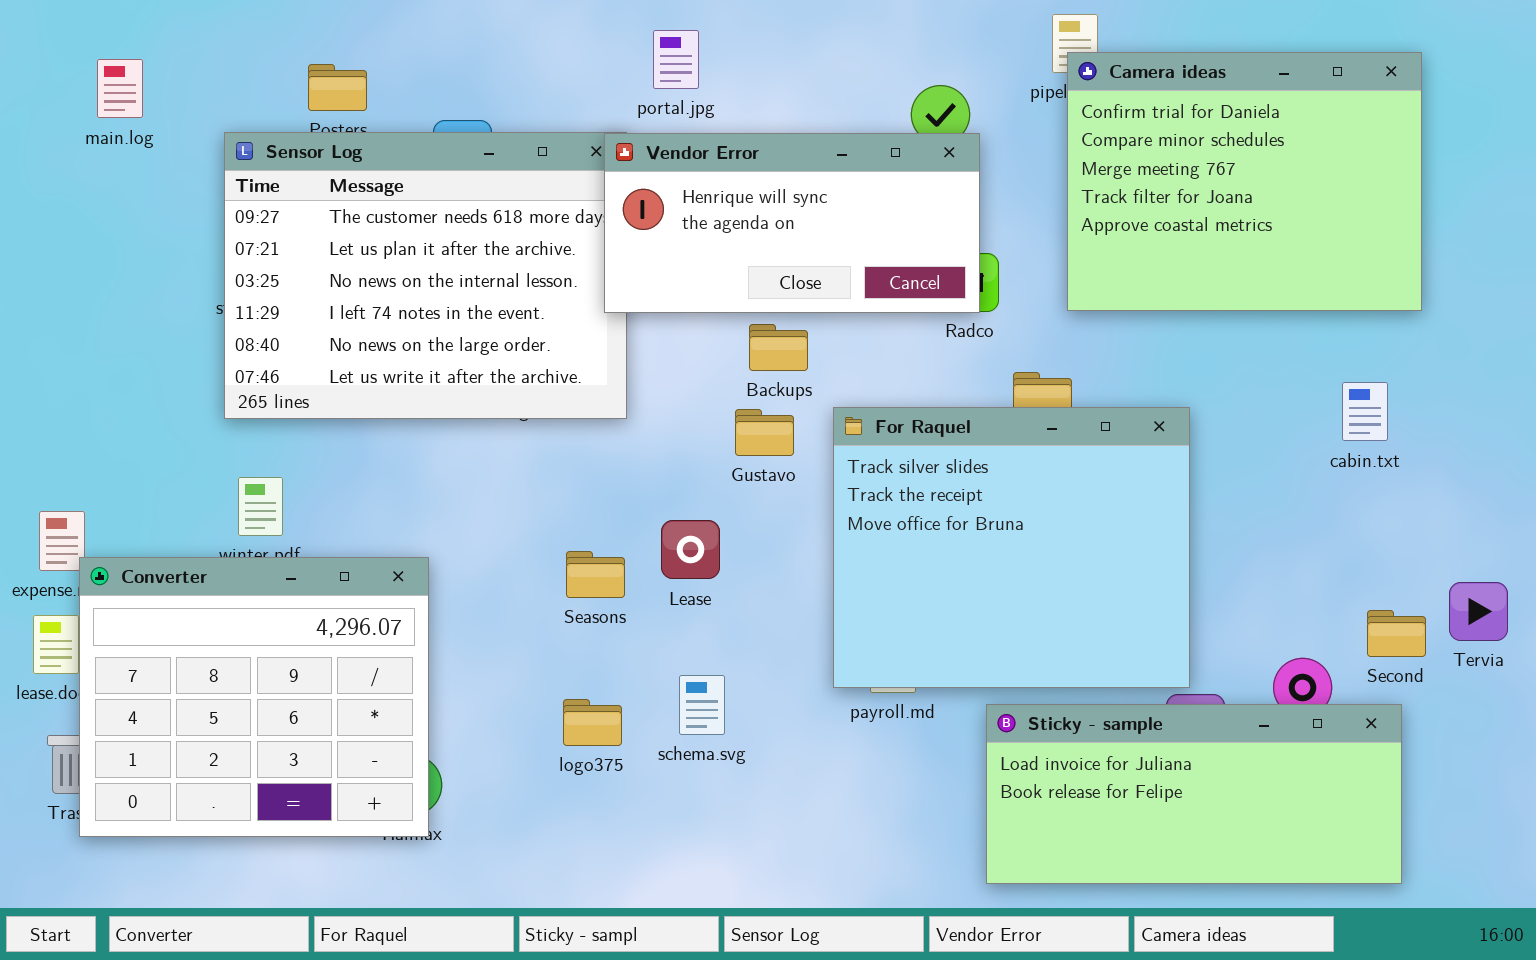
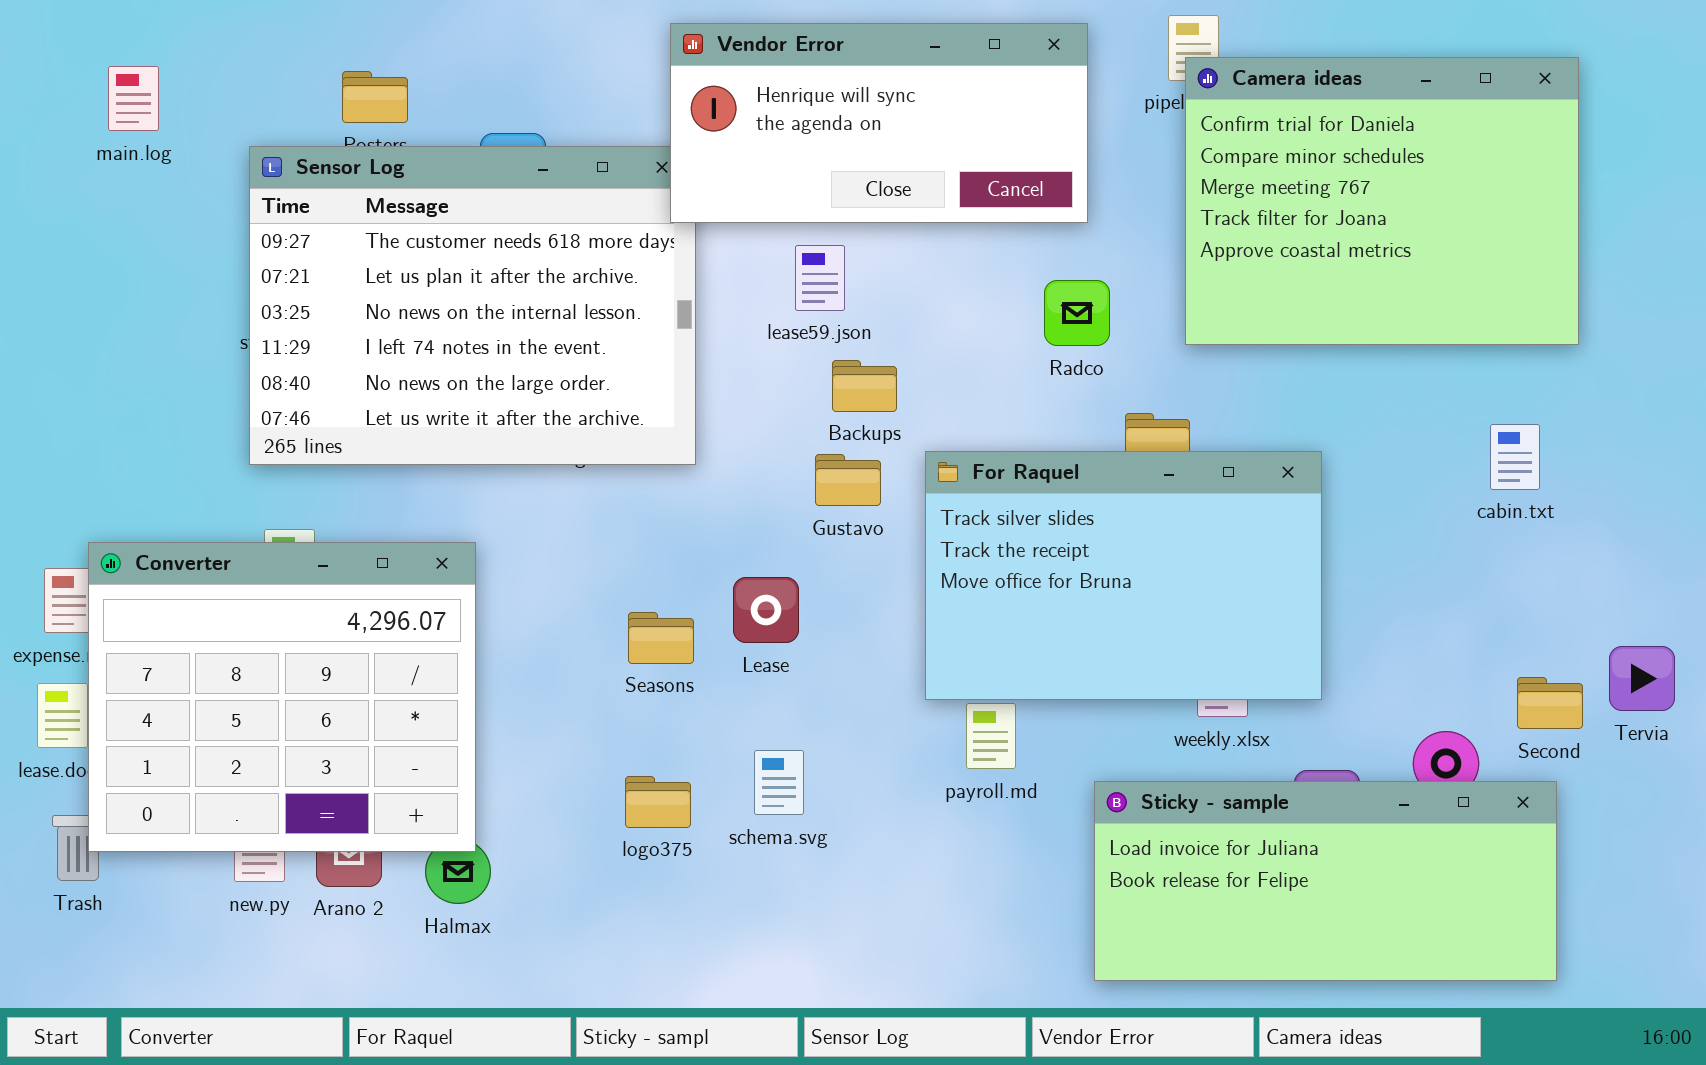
Vendor Error: [604,133,980,313] -> [670,23,1088,223], moved
For Raquel: [833,407,1190,688] -> [925,451,1322,700], resized
Converter: [79,557,429,837] -> [88,542,476,852], moved

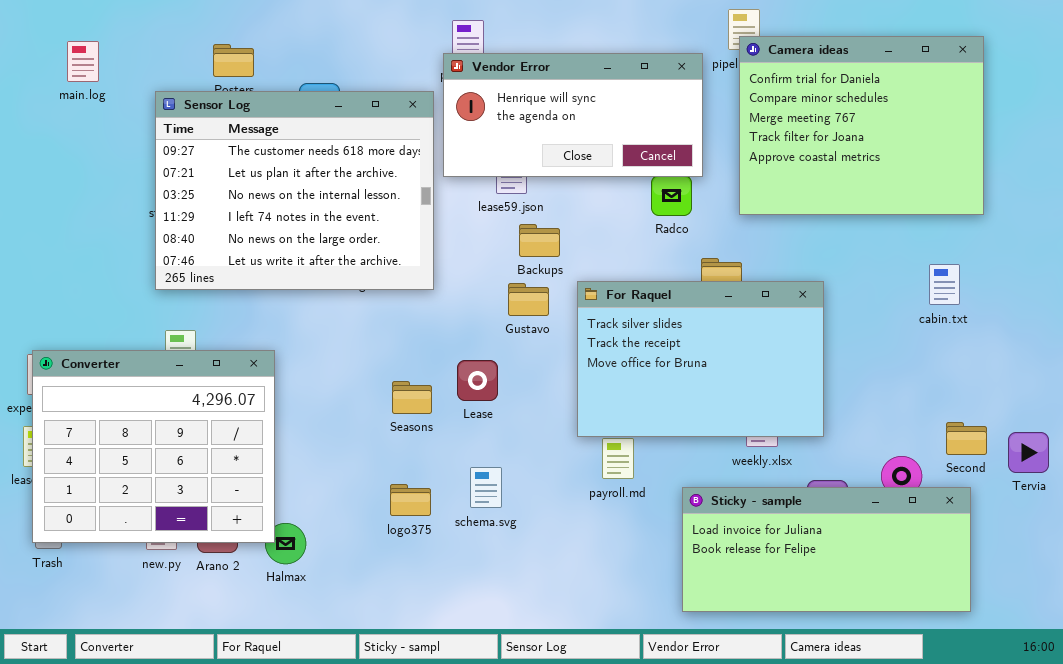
Vendor Error: [670,23,1088,223] -> [443,53,703,177], moved
Converter: [88,542,476,852] -> [32,350,275,543], moved
Tervia: [1609,646,1675,711] -> [1008,432,1049,473], moved

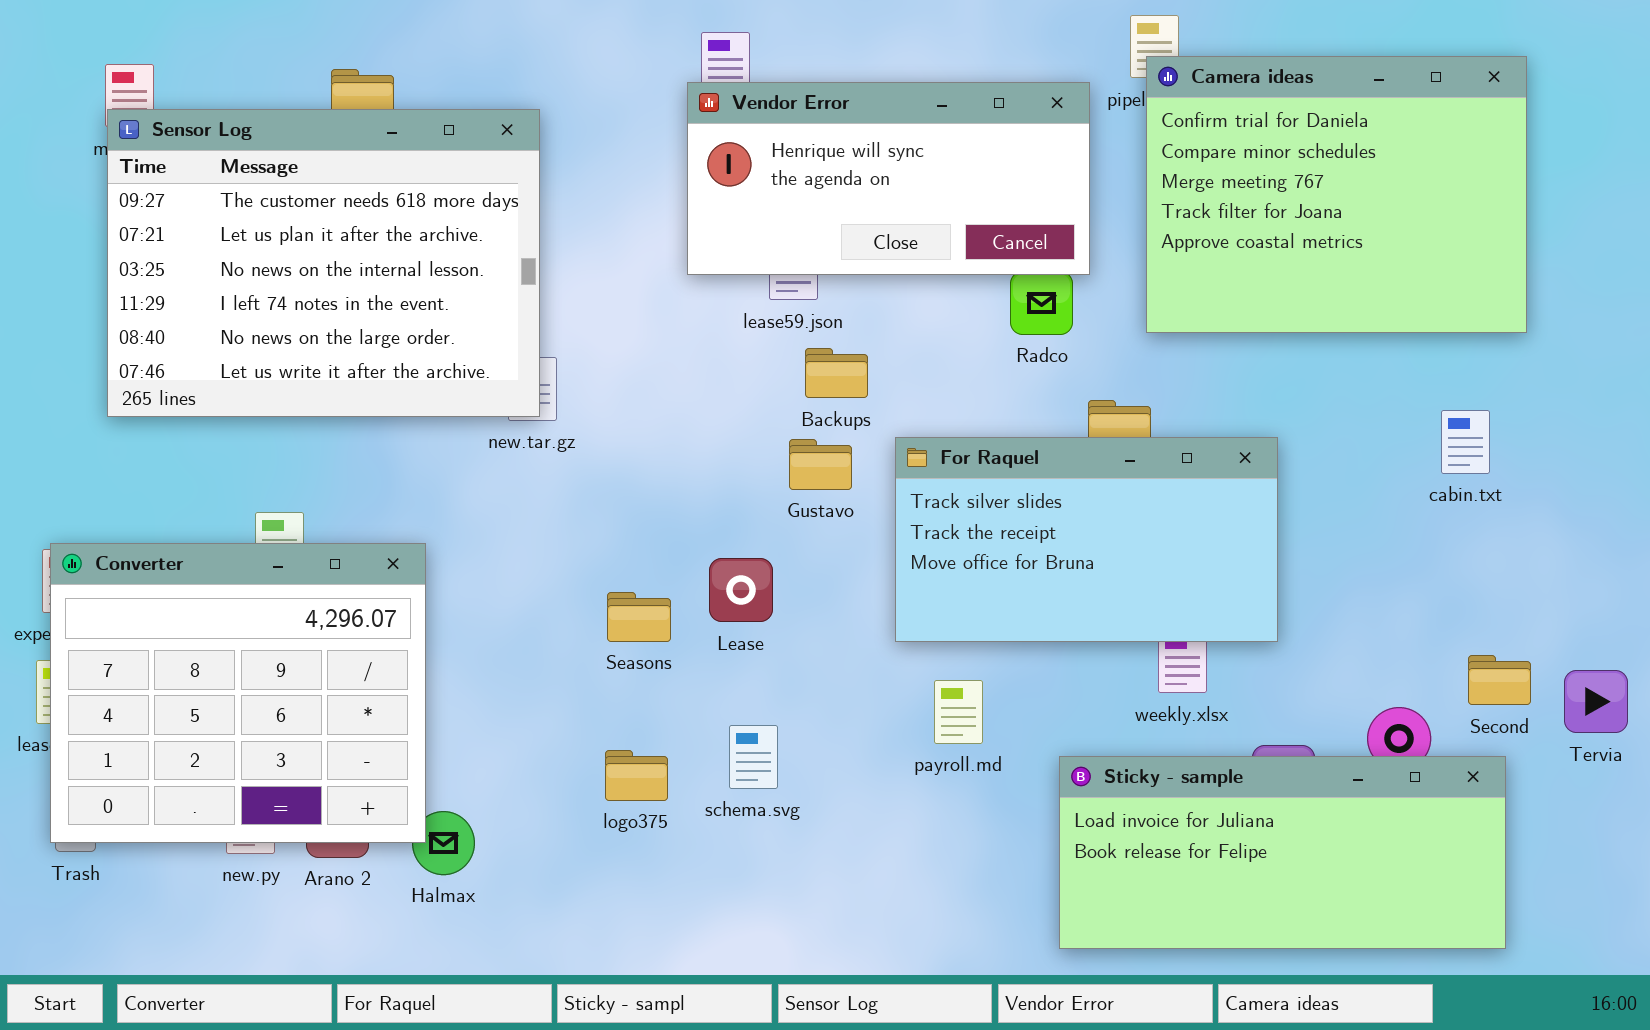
Sensor Log: [155,91,434,290] -> [107,109,540,417], moved
For Raquel: [577,281,824,437] -> [895,437,1278,642], resized

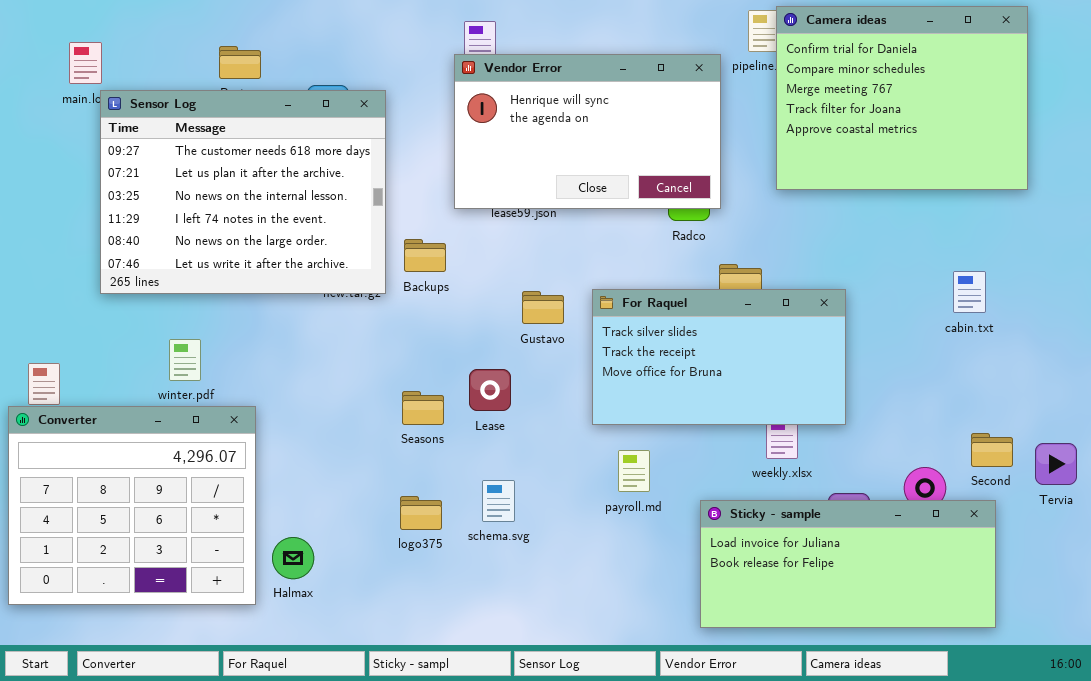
Camera ideas: [1146,56,1527,333] -> [776,6,1028,190], moved
Vendor Error: [687,82,1090,275] -> [454,54,721,209], resized
Sensor Log: [107,109,540,417] -> [100,90,386,294], moved
Backups: [805,348,868,398] -> [404,239,446,272], moved
Converter: [50,543,426,843] -> [8,406,256,605], moved

